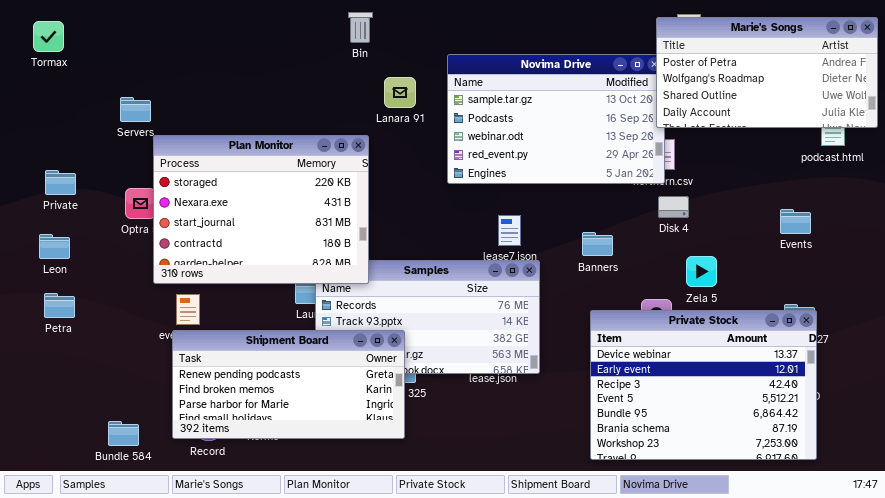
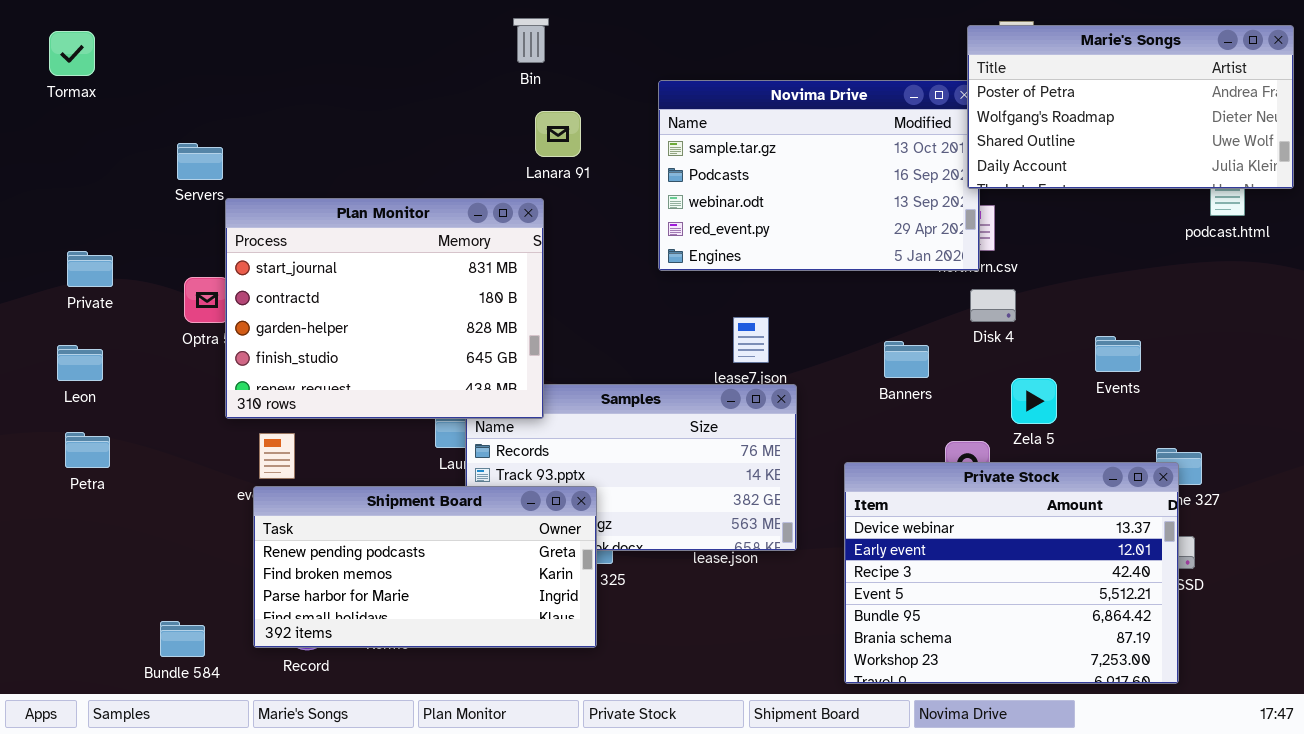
Lanara 91: [384,77,416,108] -> [535,111,581,157], moved
Plan Monitor: [153,135,369,284] -> [225,198,544,419], scrolled down 2 rows
Events: [780,209,811,234] -> [1095,336,1141,372], moved
Banners: [582,232,613,256] -> [884,341,929,378], moved
Private Stock: [590,310,817,460] -> [844,462,1179,684], moved

